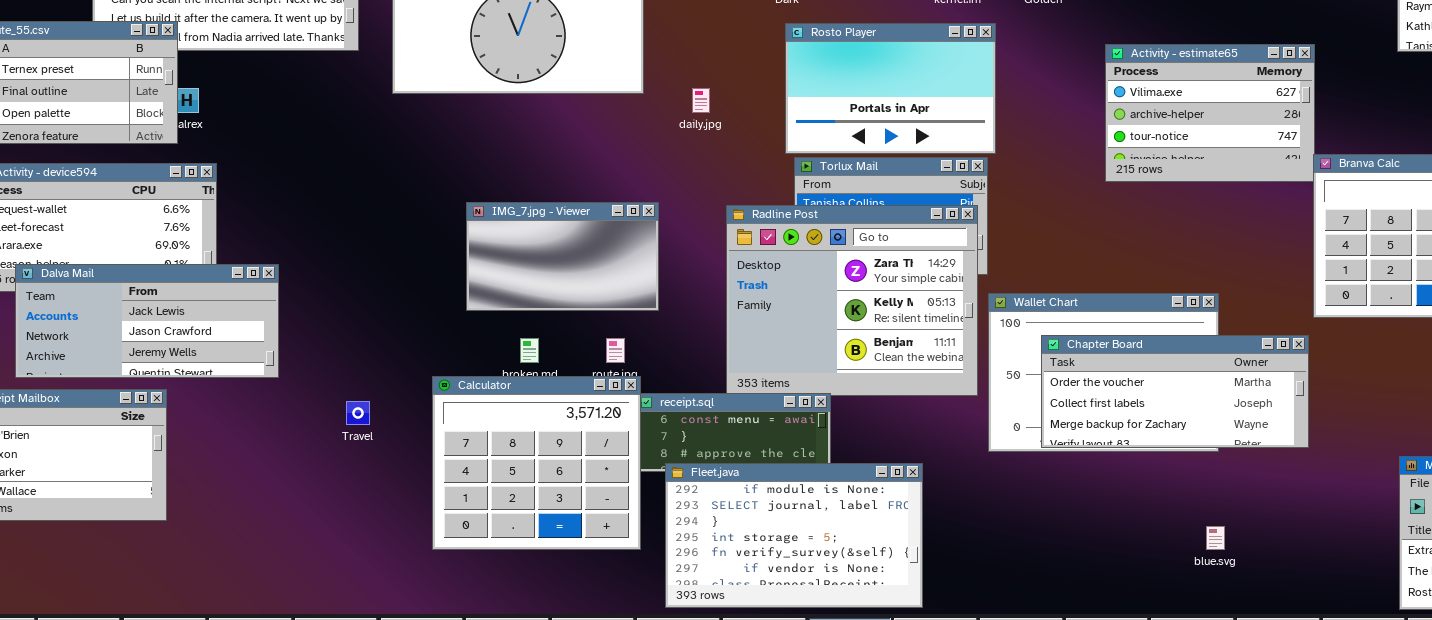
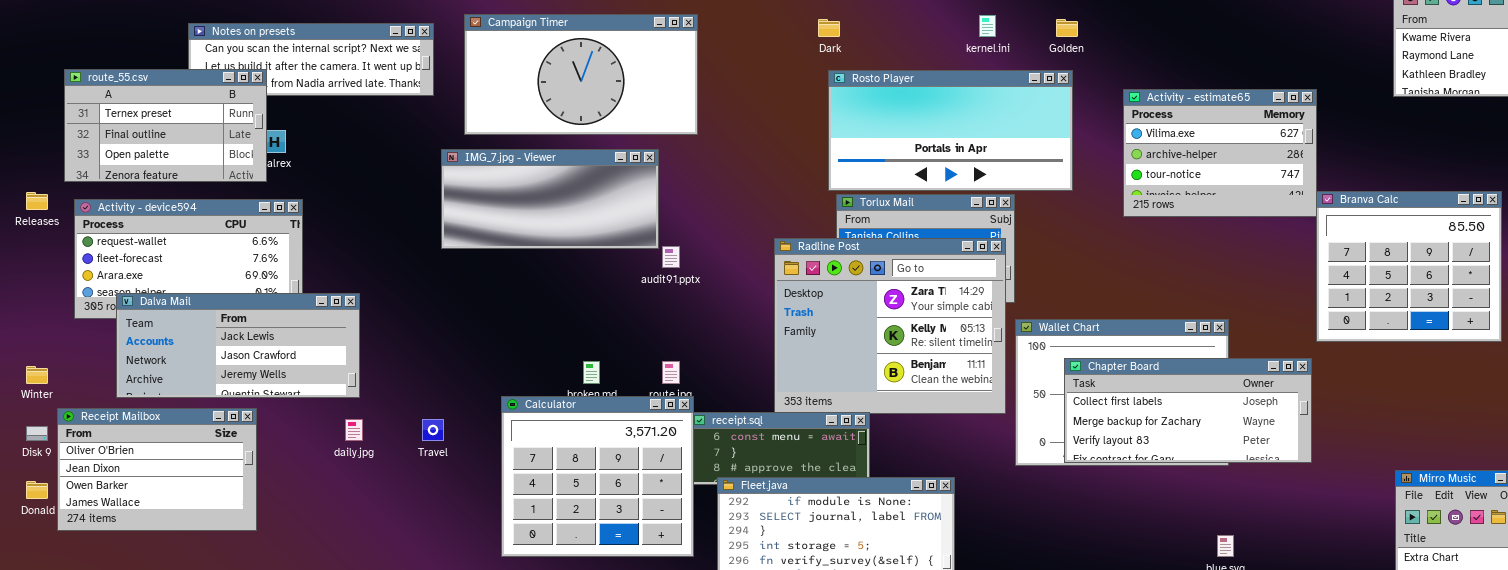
Rosto Player: [785,23,996,154] -> [828,70,1073,191], resized
daily.jpg: [692,88,710,113] -> [345,419,363,441], moved
IMG_7.jpg - Viewer: [466,202,659,311] -> [441,149,659,249], moved, resized
Chapter Board: [1041,335,1309,448] -> [1064,358,1312,463], scrolled down 1 row

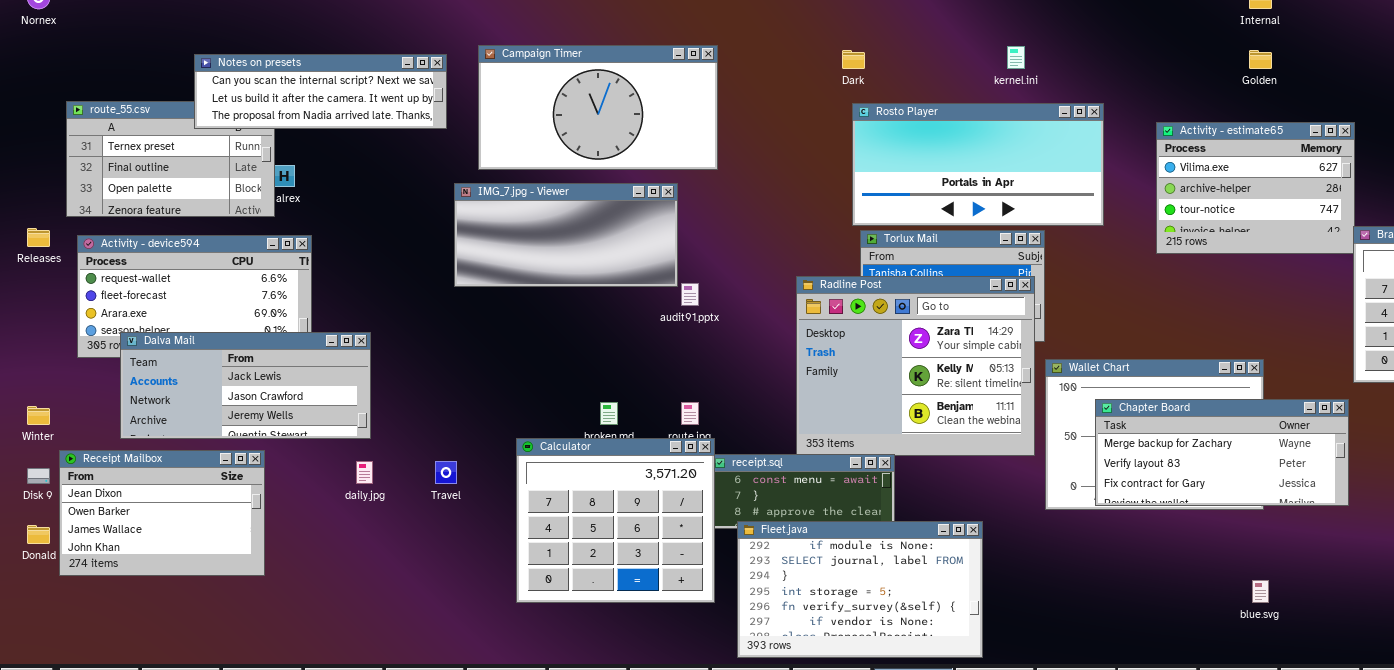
Golden: [1056,19,1078,37] -> [1249,50,1272,69], moved
Notes on presets: [188,23,434,96] -> [194,54,447,129], raised
Chapter Board: [1064,358,1312,463] -> [1095,399,1349,506], scrolled down 1 row
Receipt Mailbox: [57,408,257,531] -> [59,450,265,576], scrolled down 1 row

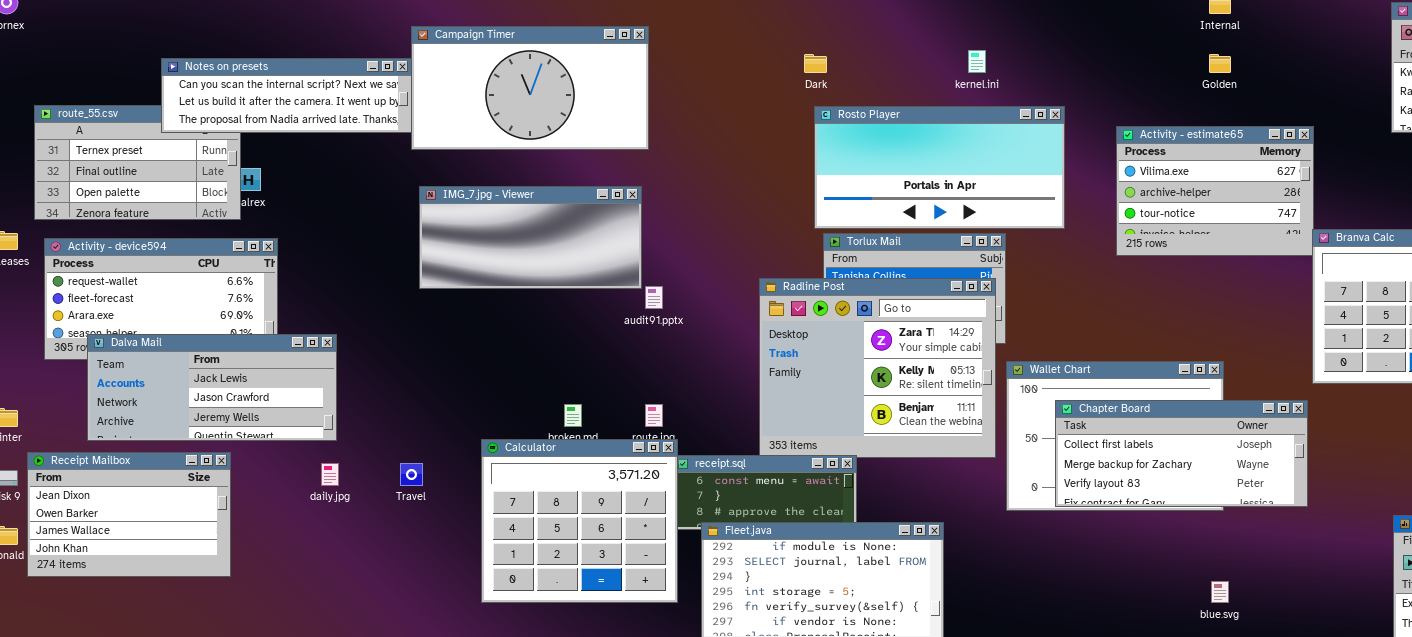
Campaign Timer: [478,45,718,170] -> [411,26,649,150], moved
Chapter Board: [1095,399,1349,506] -> [1055,400,1308,507], scrolled up 1 row

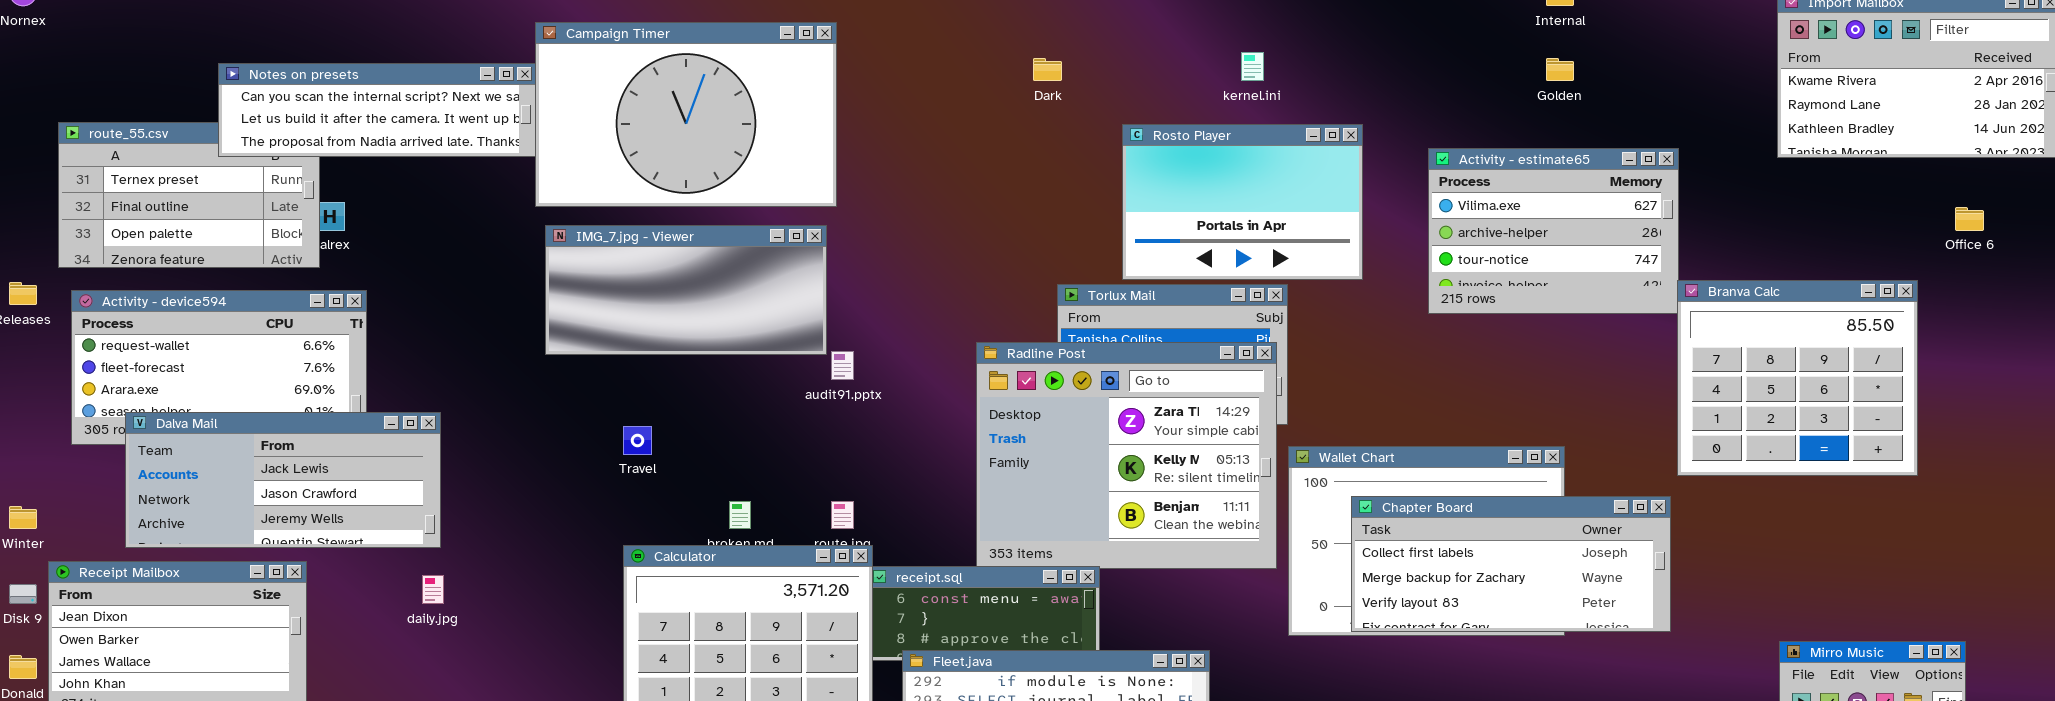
Campaign Timer: [411,26,649,150] -> [535,22,837,207], resized
Rosto Player: [814,106,1065,229] -> [1122,124,1363,280], resized
Travel: [400,463,423,486] -> [623,426,652,455], moved

